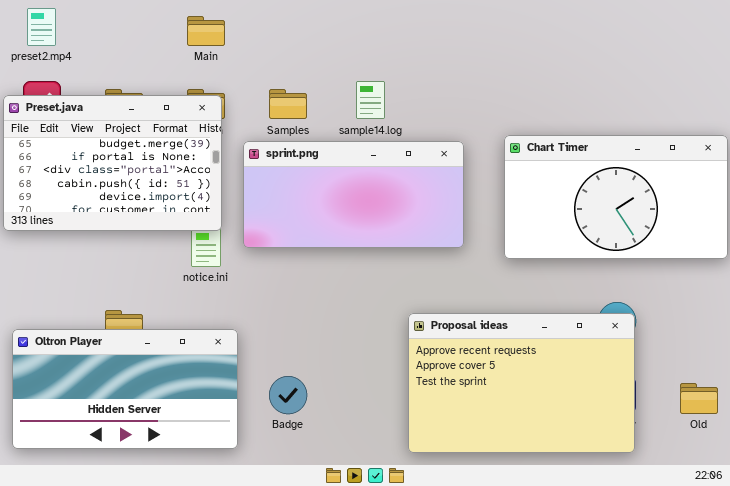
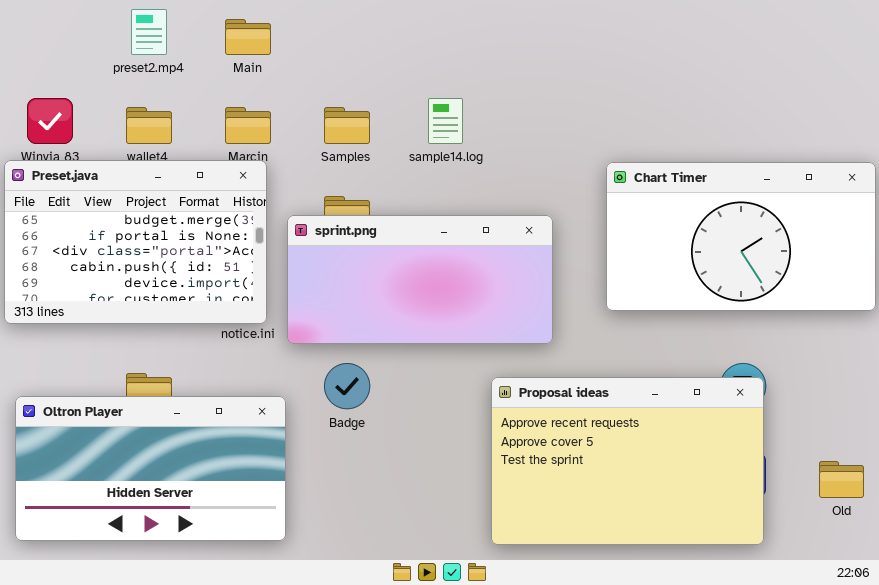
preset2.mp4: [27,8,56,46] -> [131,9,167,55], moved
Preset.java: [3,95,222,231] -> [4,160,267,324], moved
sprint.png: [243,141,464,248] -> [287,215,553,344], moved
Badge: [269,376,307,414] -> [324,363,370,409], moved

